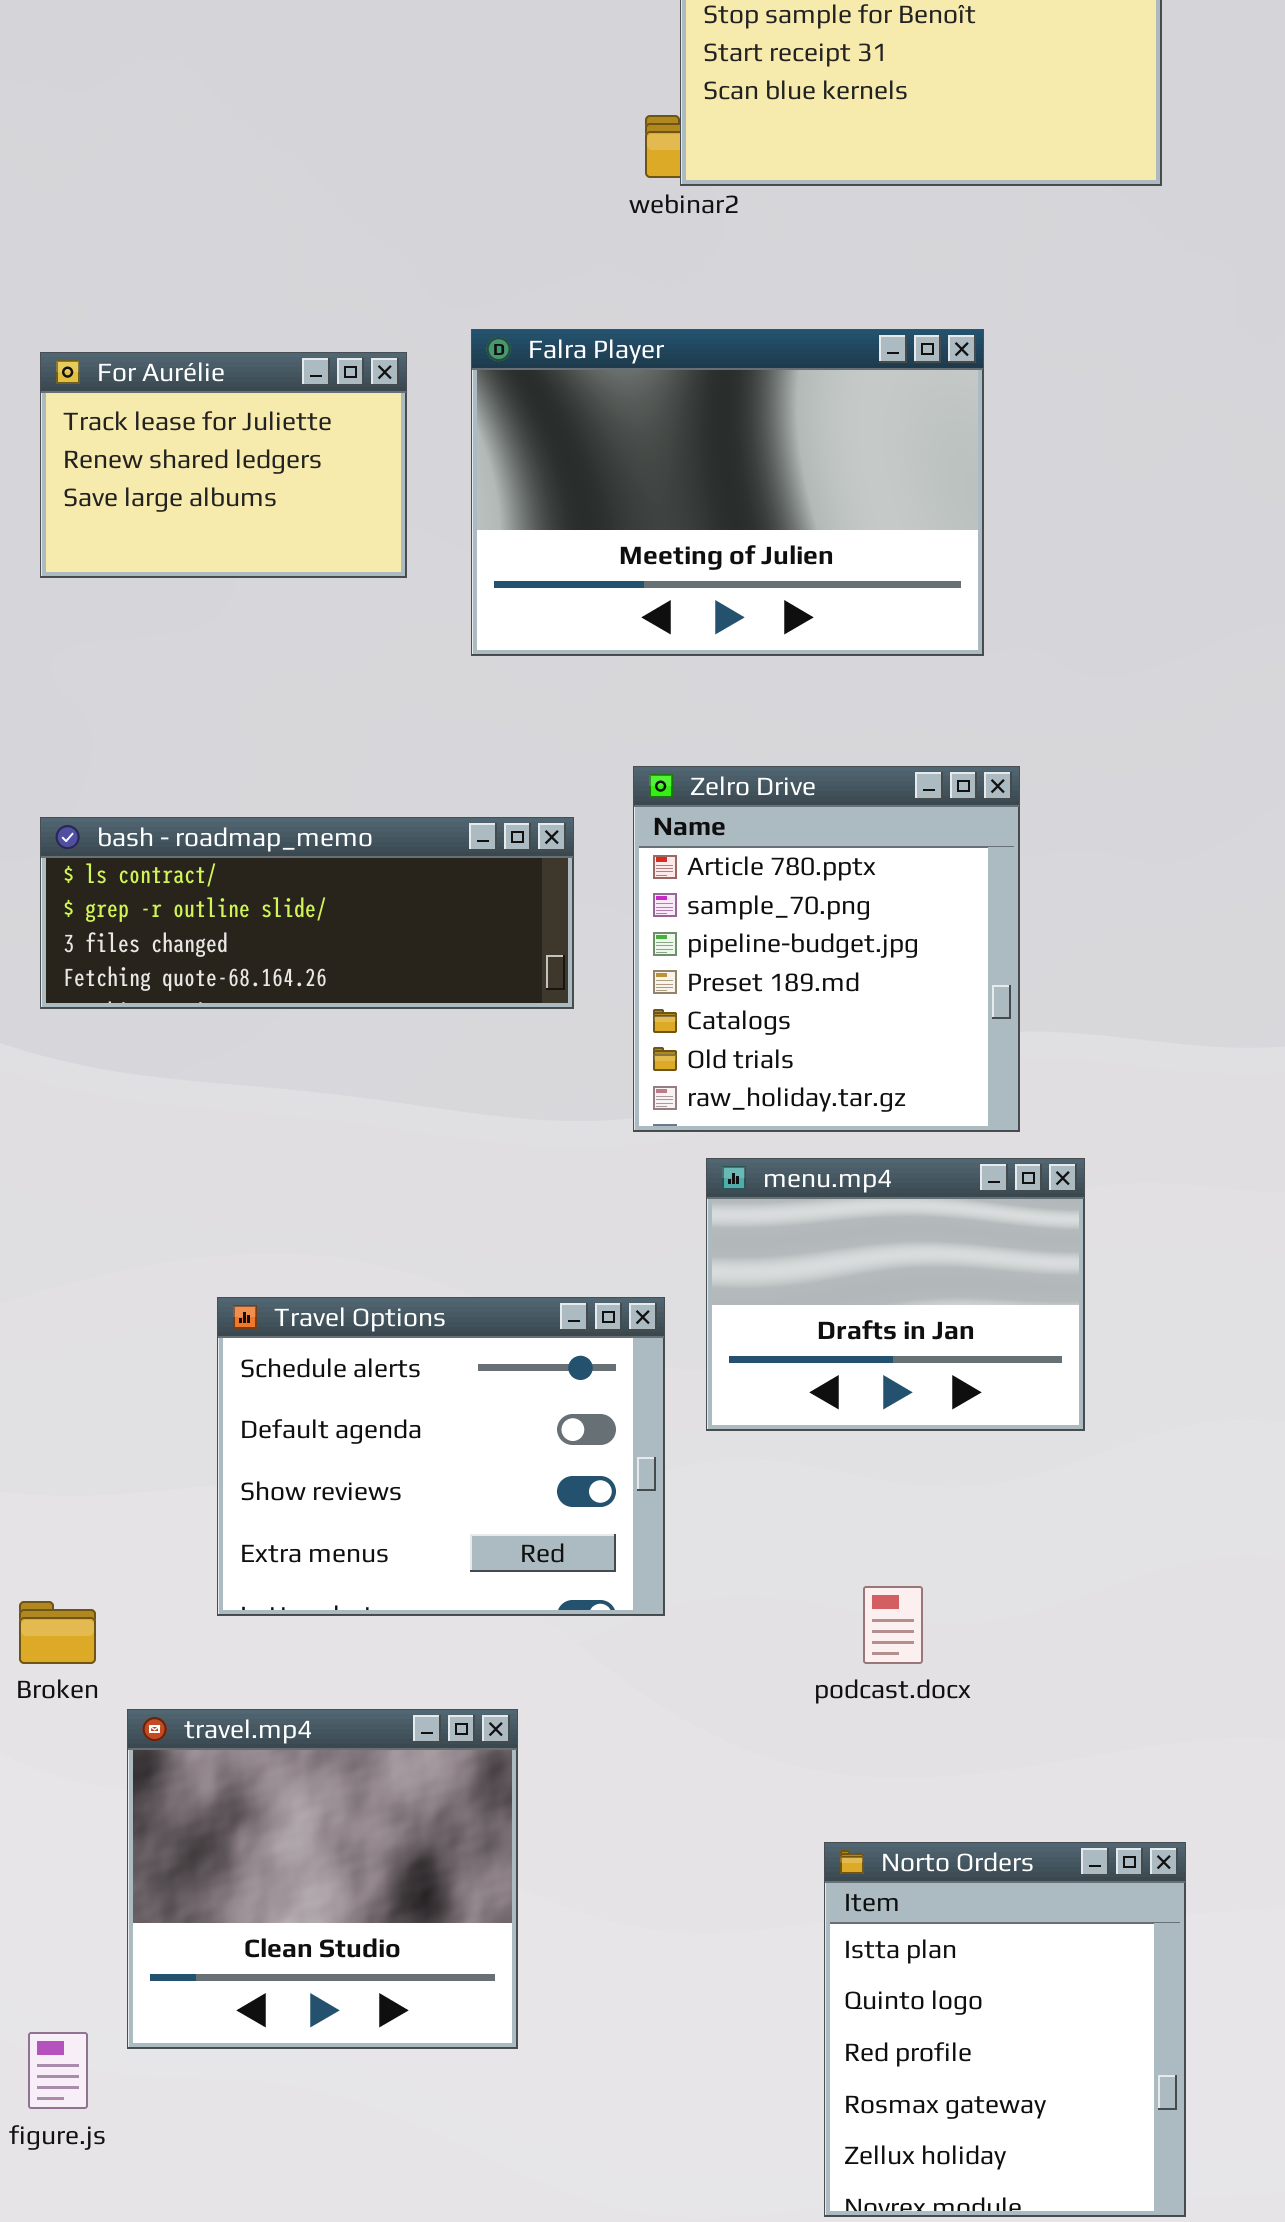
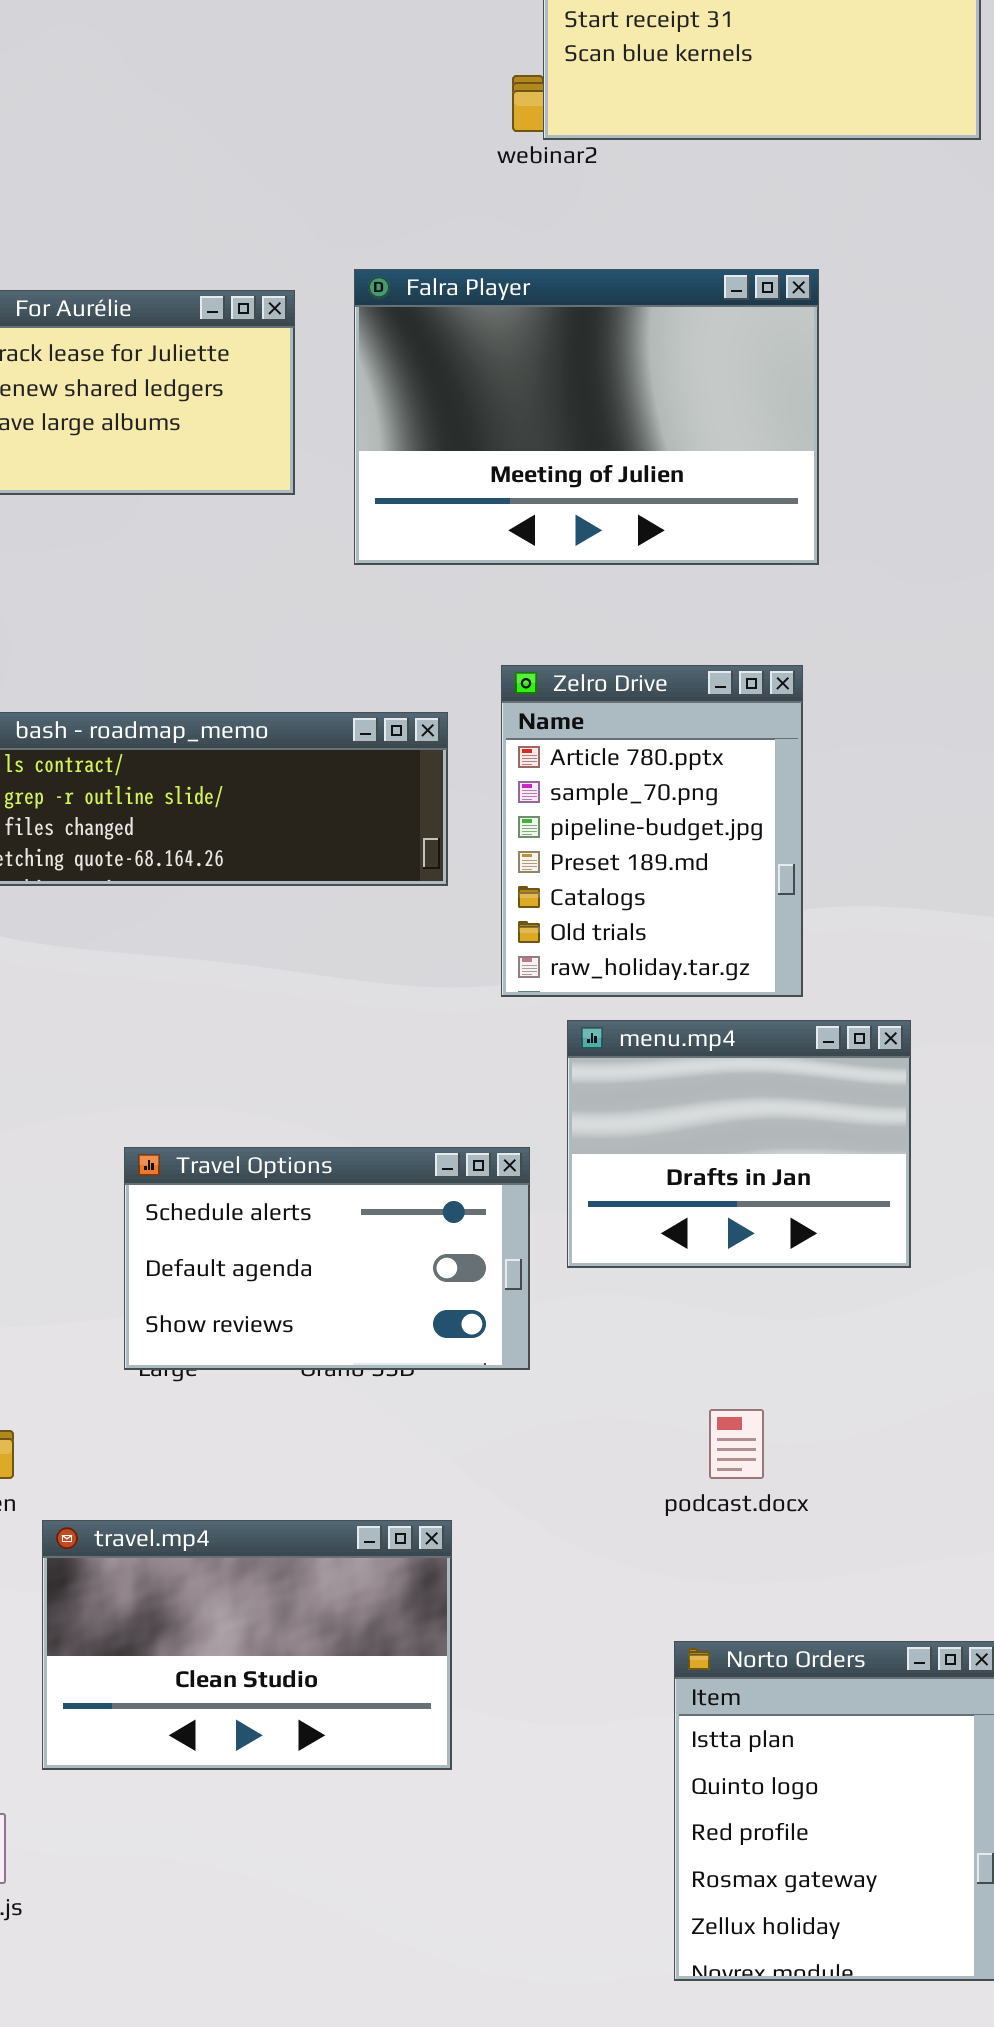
Zelro Drive: [633,766,1020,1132] -> [501,665,803,997], resized
Travel Options: [217,1297,665,1616] -> [124,1147,530,1370], resized
travel.mp4: [127,1709,518,2049] -> [42,1520,452,1770], resized

